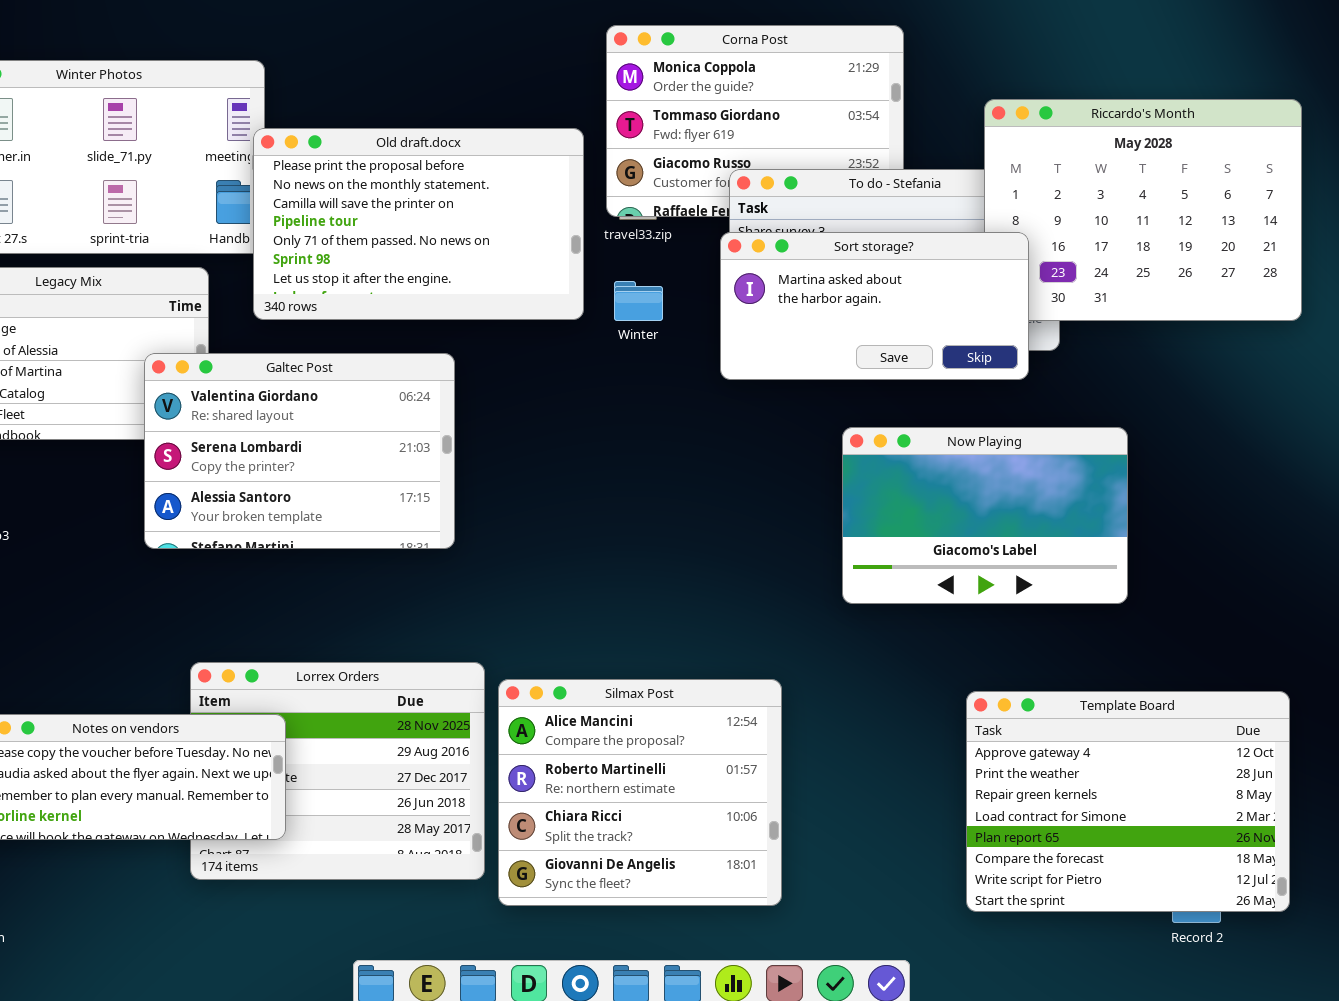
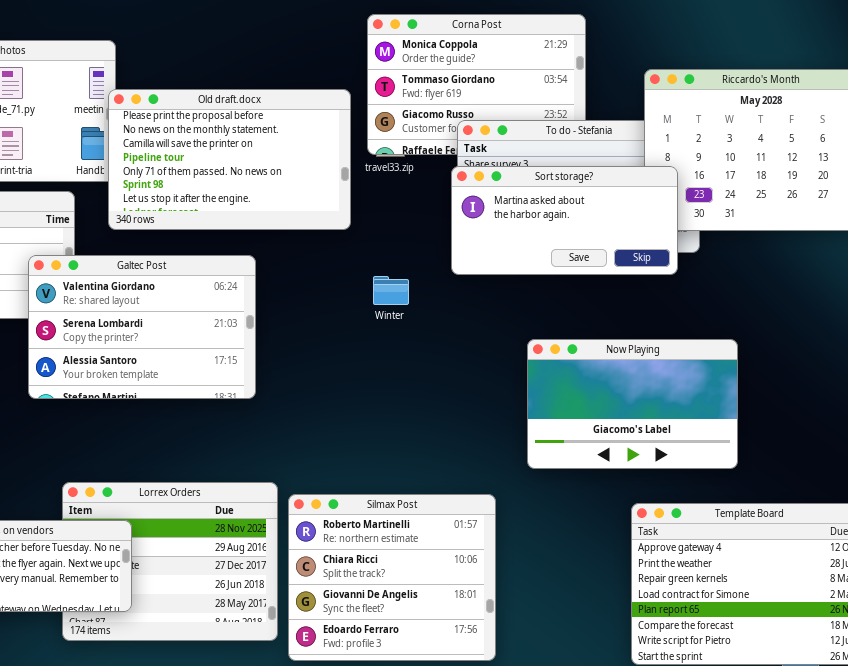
Winter: [614,281,663,321] -> [373,276,409,305], moved
Now Playing: [842,427,1128,604] -> [527,339,738,469], moved
Silmax Post: [498,679,782,906] -> [288,494,496,661], scrolled down 1 row

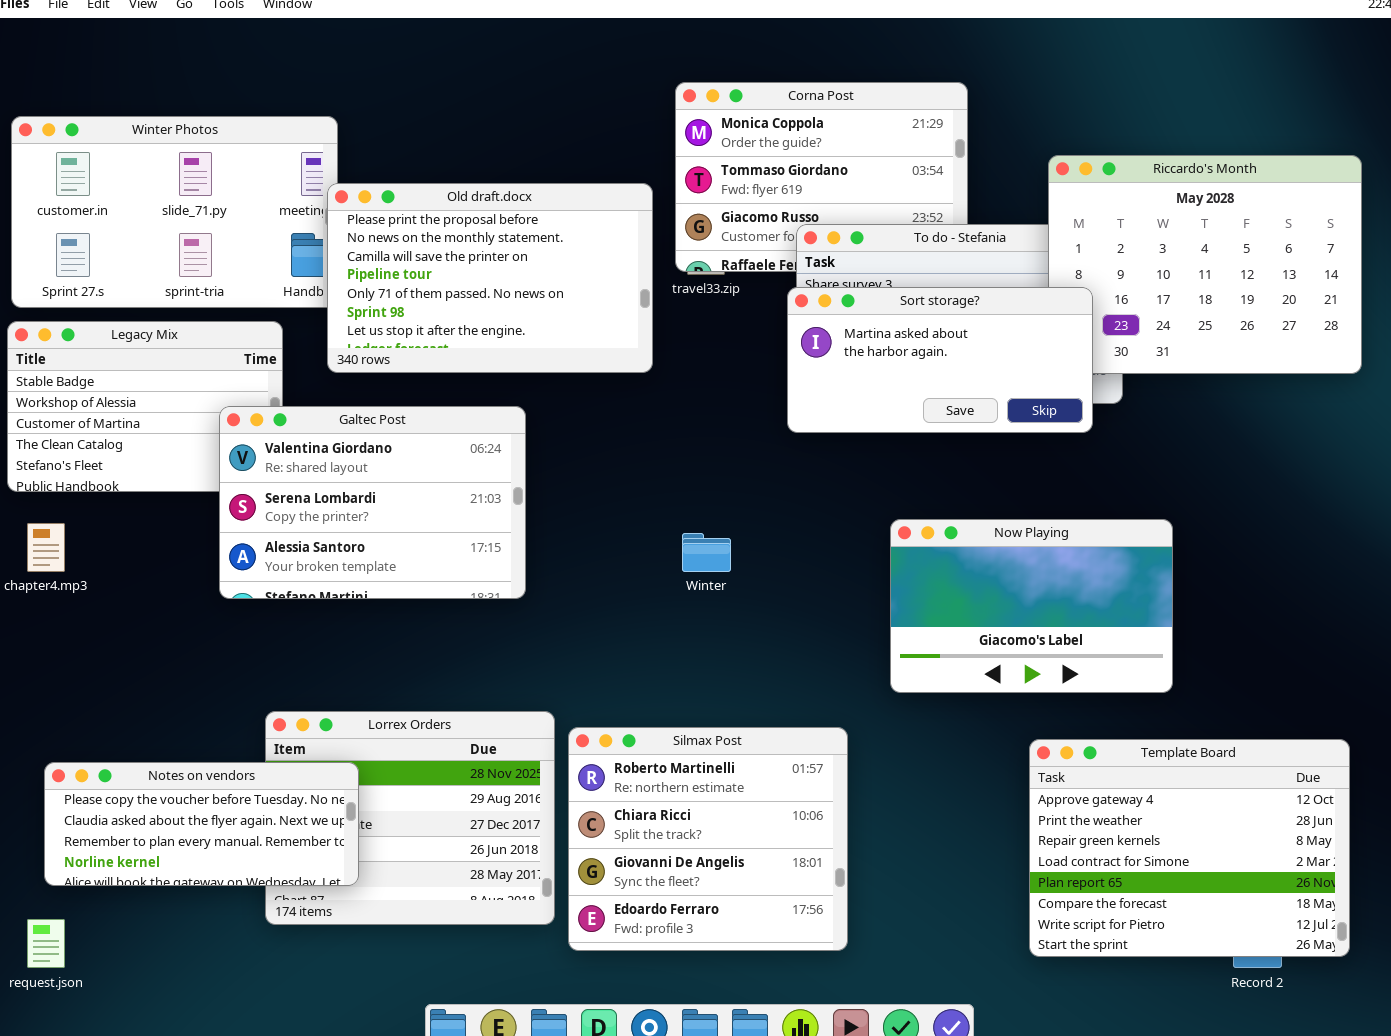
Winter: [373,276,409,305] -> [682,533,731,572], moved

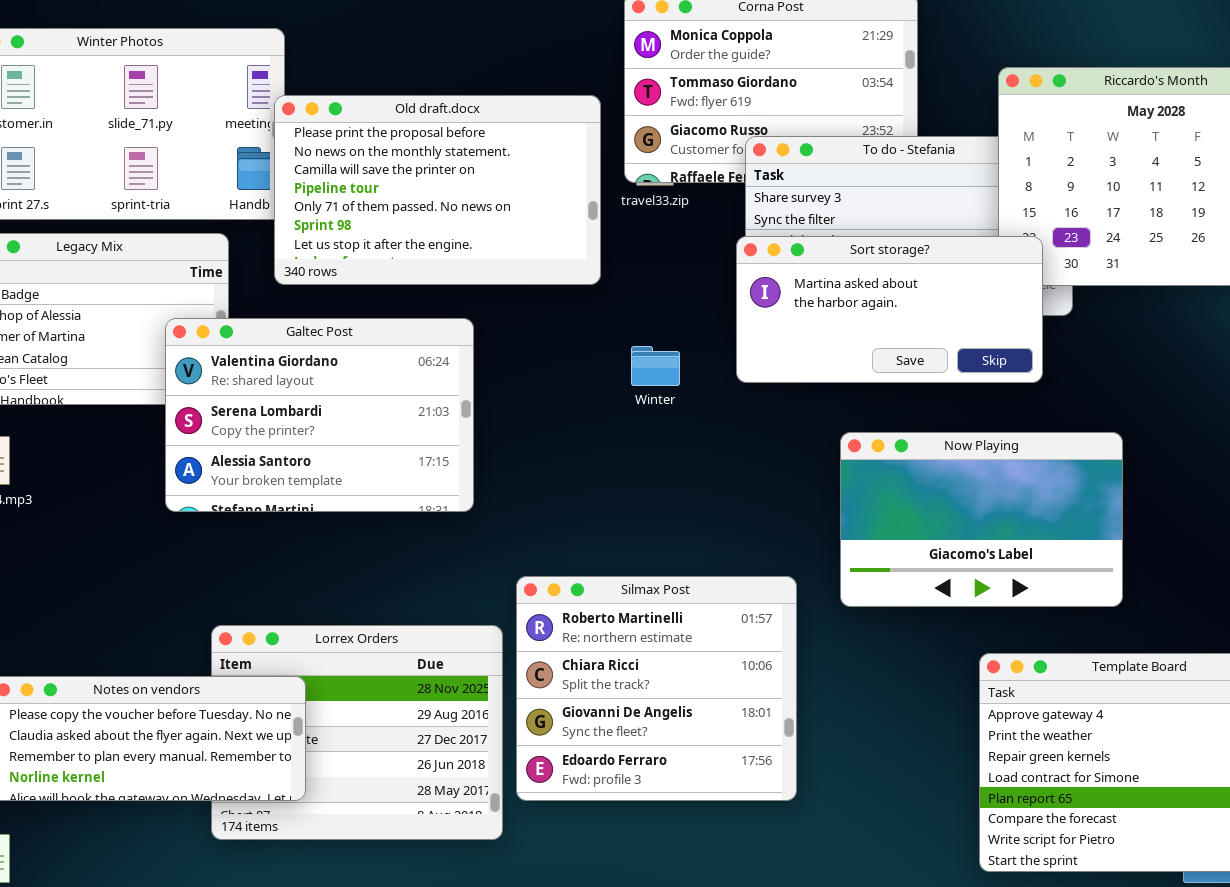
Sort storage?: [787,287,1093,433] -> [736,236,1043,383], moved
Winter: [682,533,731,572] -> [631,346,680,386], moved
Silmax Post: [568,727,848,951] -> [516,576,797,801], moved

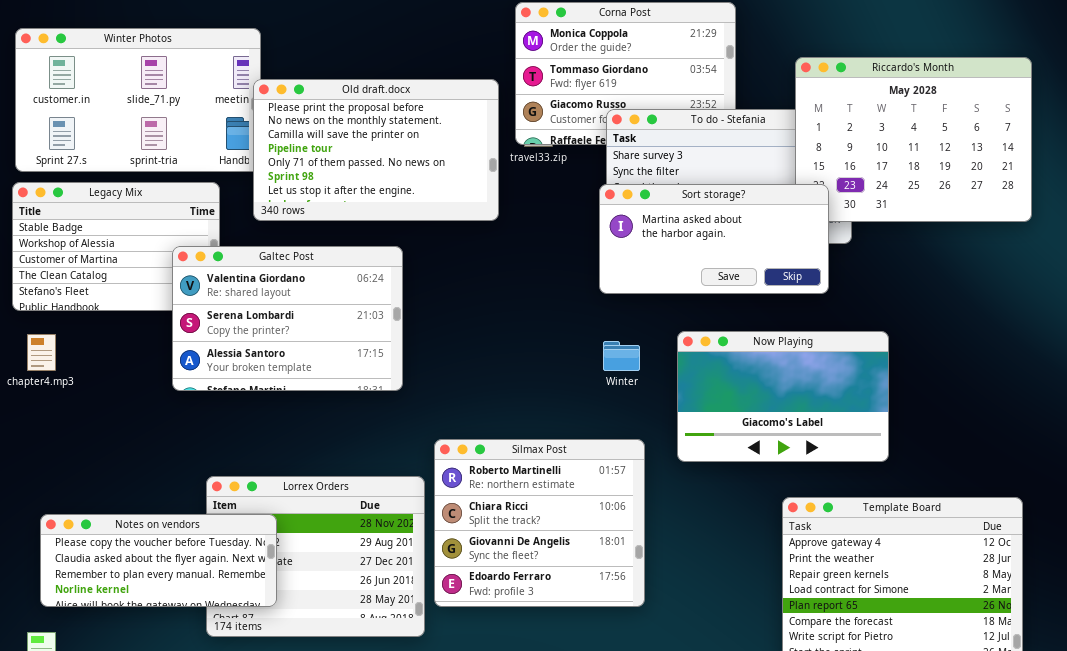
Winter: [631,346,680,386] -> [603,341,640,371], moved

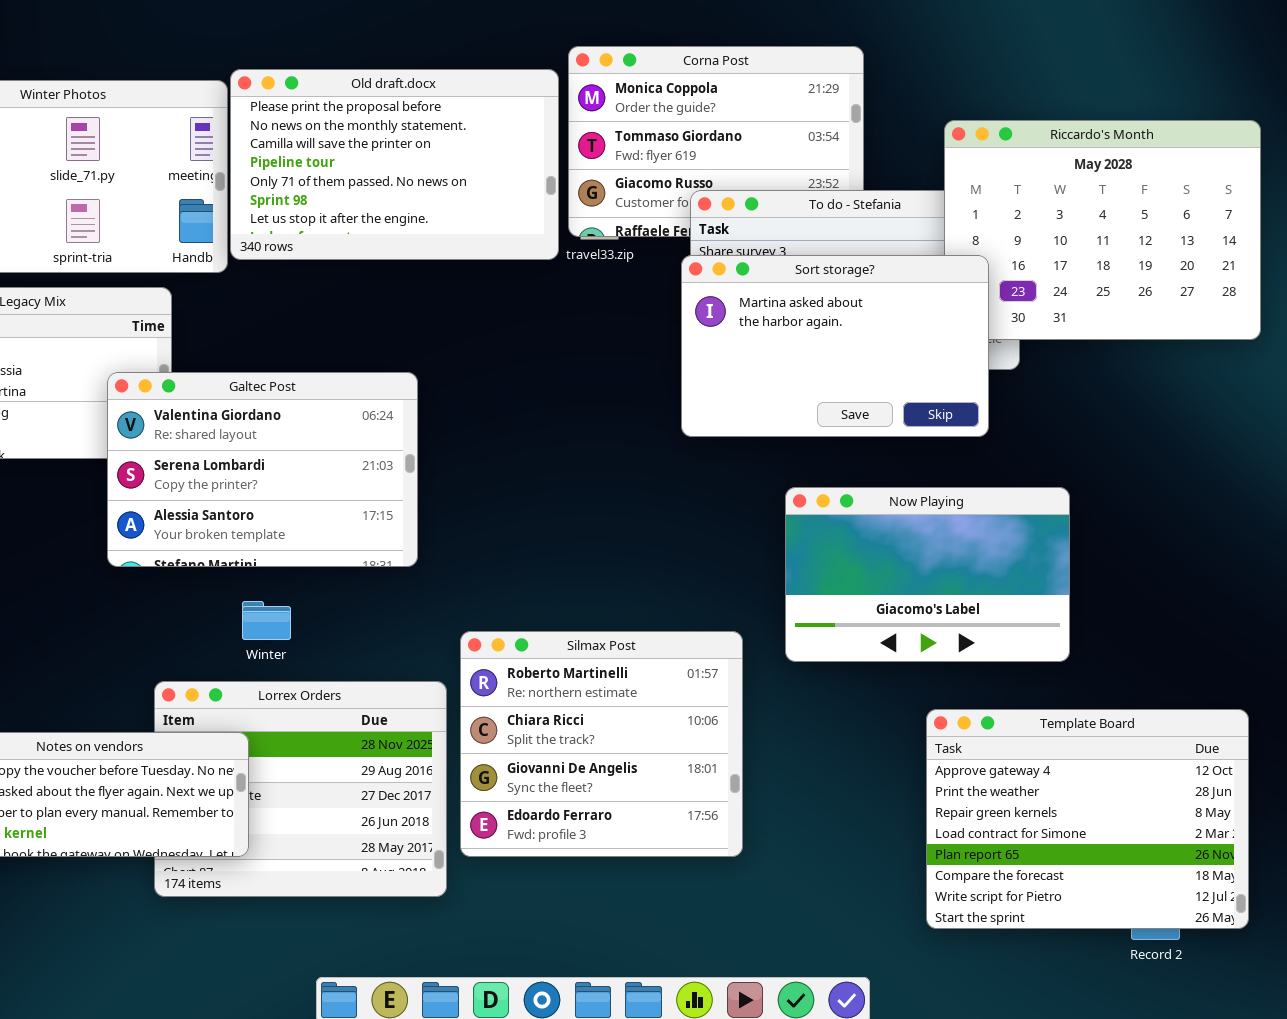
Old draft.docx: [253,79,499,221] -> [230,69,559,260], moved
Sort storage?: [599,184,829,294] -> [681,255,989,437], resized
Winter: [603,341,640,371] -> [242,601,291,640], moved

